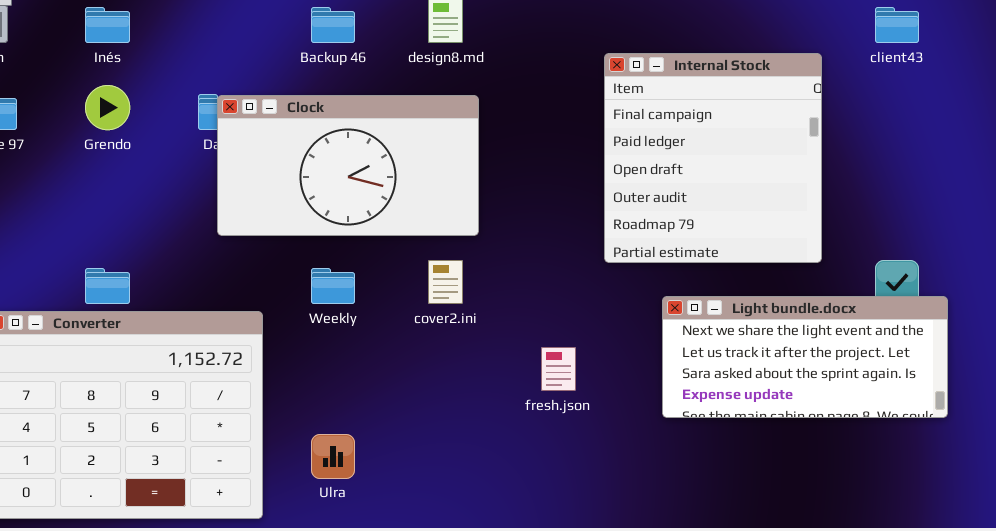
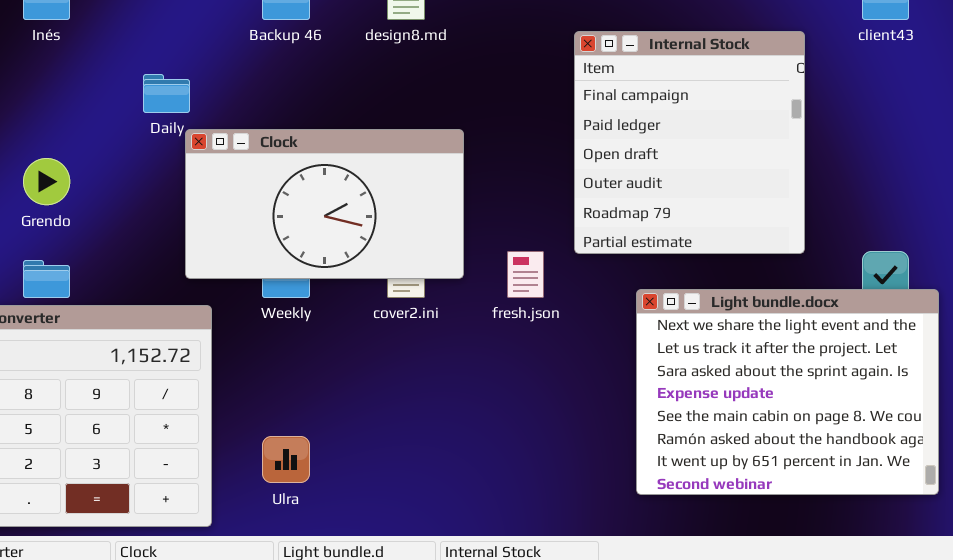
Grendo: [85,85,130,130] -> [23,158,70,205], moved
Clock: [217,95,479,236] -> [185,129,464,279], moved
Light bundle.docx: [662,296,948,418] -> [636,289,939,495], resized
fresh.json: [541,347,576,391] -> [507,251,544,298], moved

